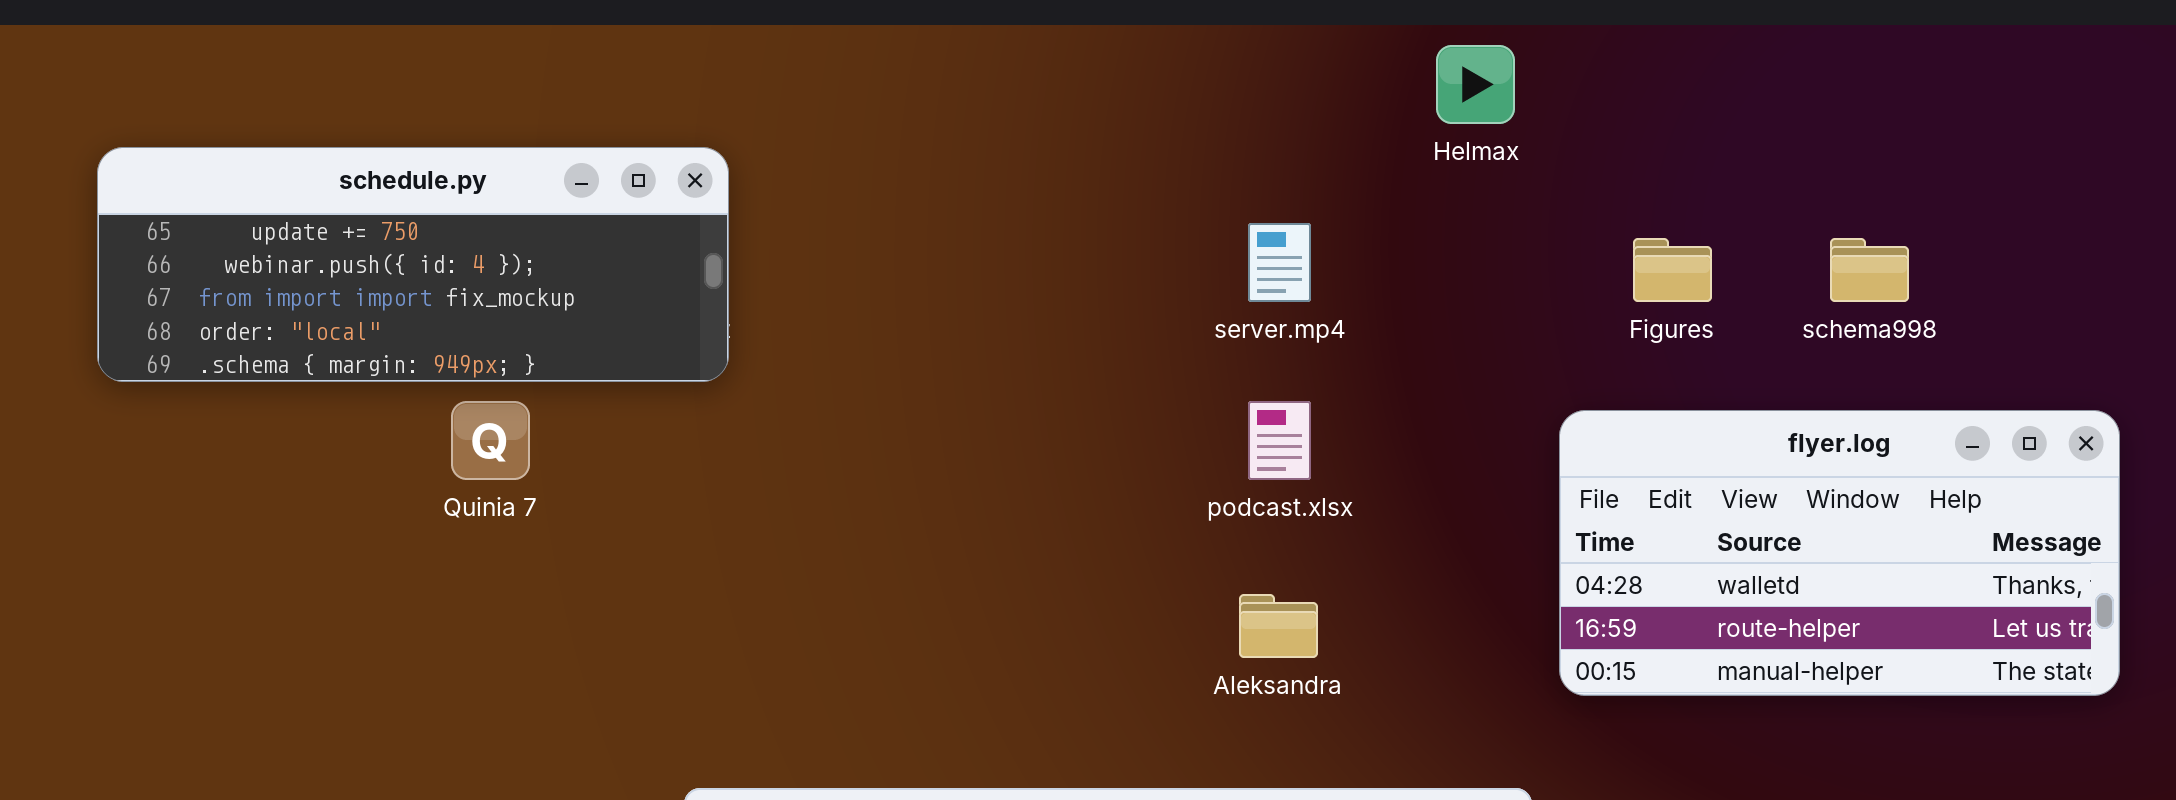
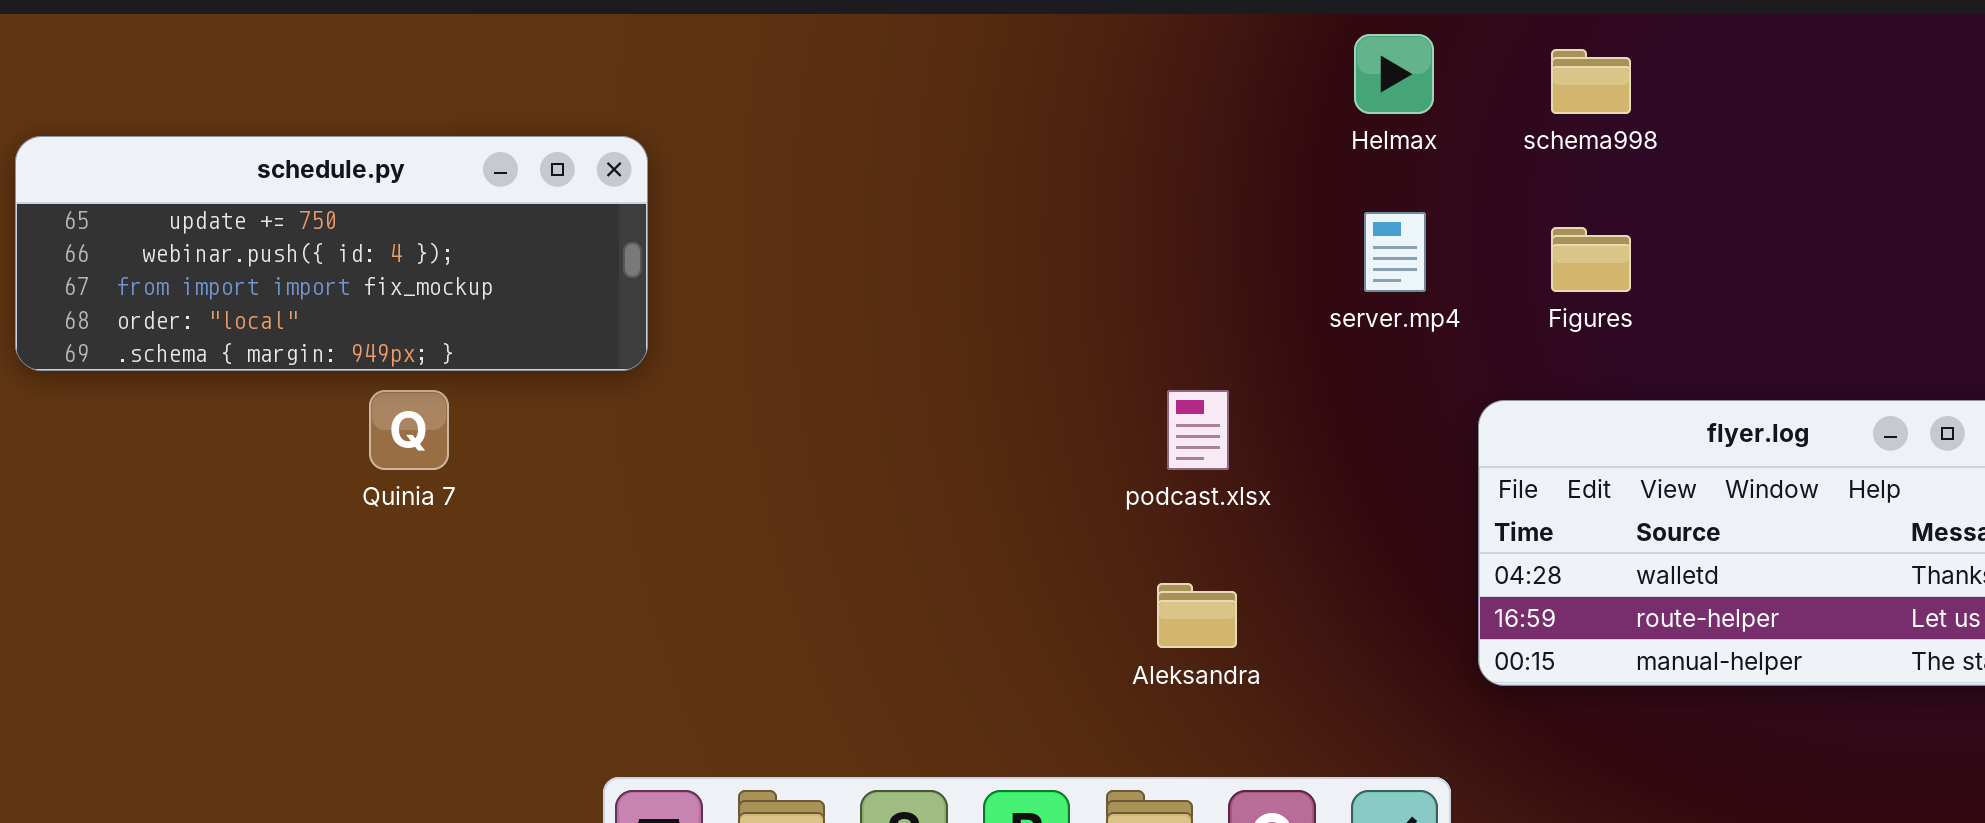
server.mp4: [1248,223,1311,302] -> [1364,212,1426,292], moved
schema998: [1830,238,1909,302] -> [1551,49,1631,114], moved

